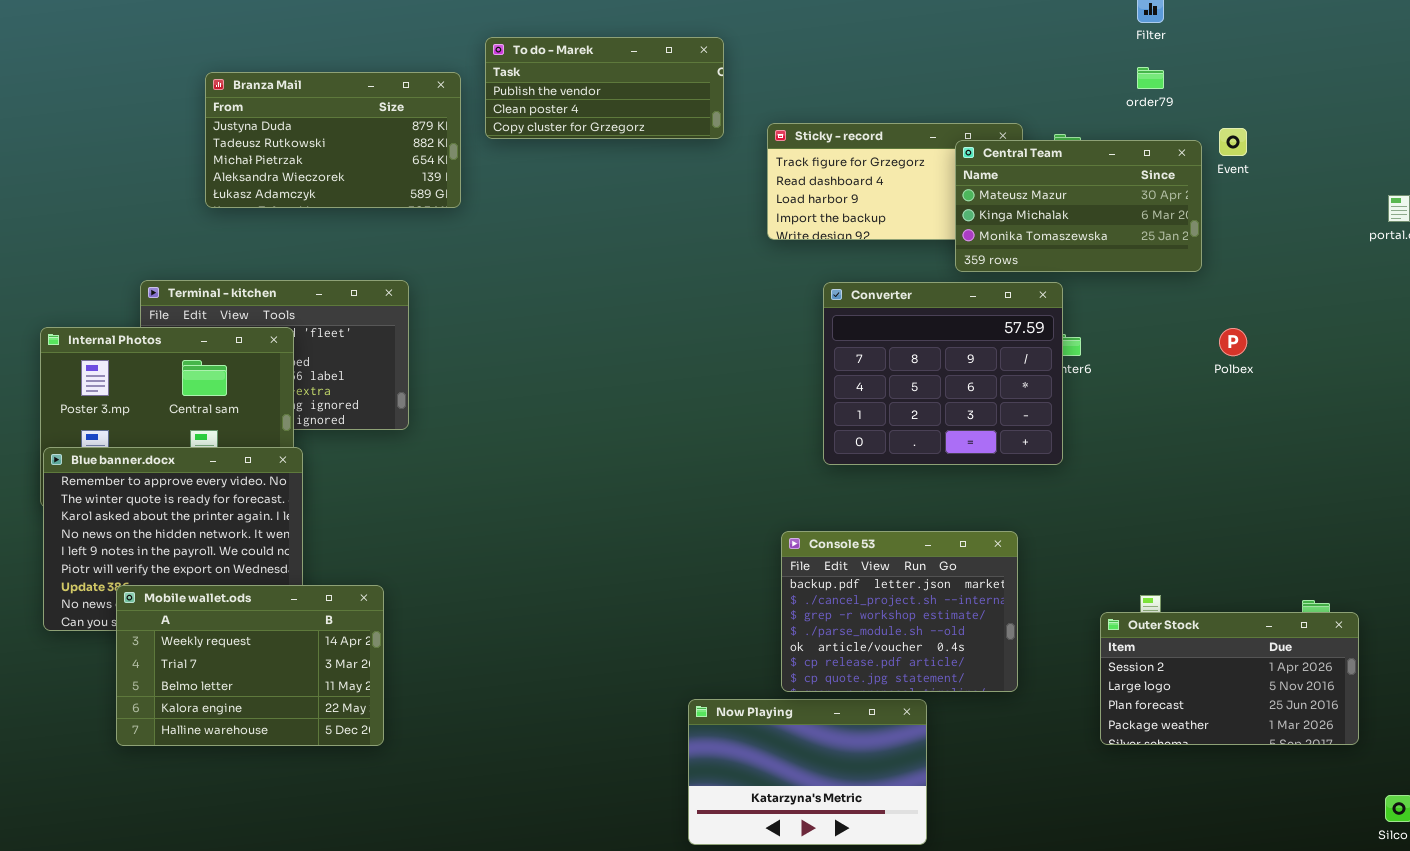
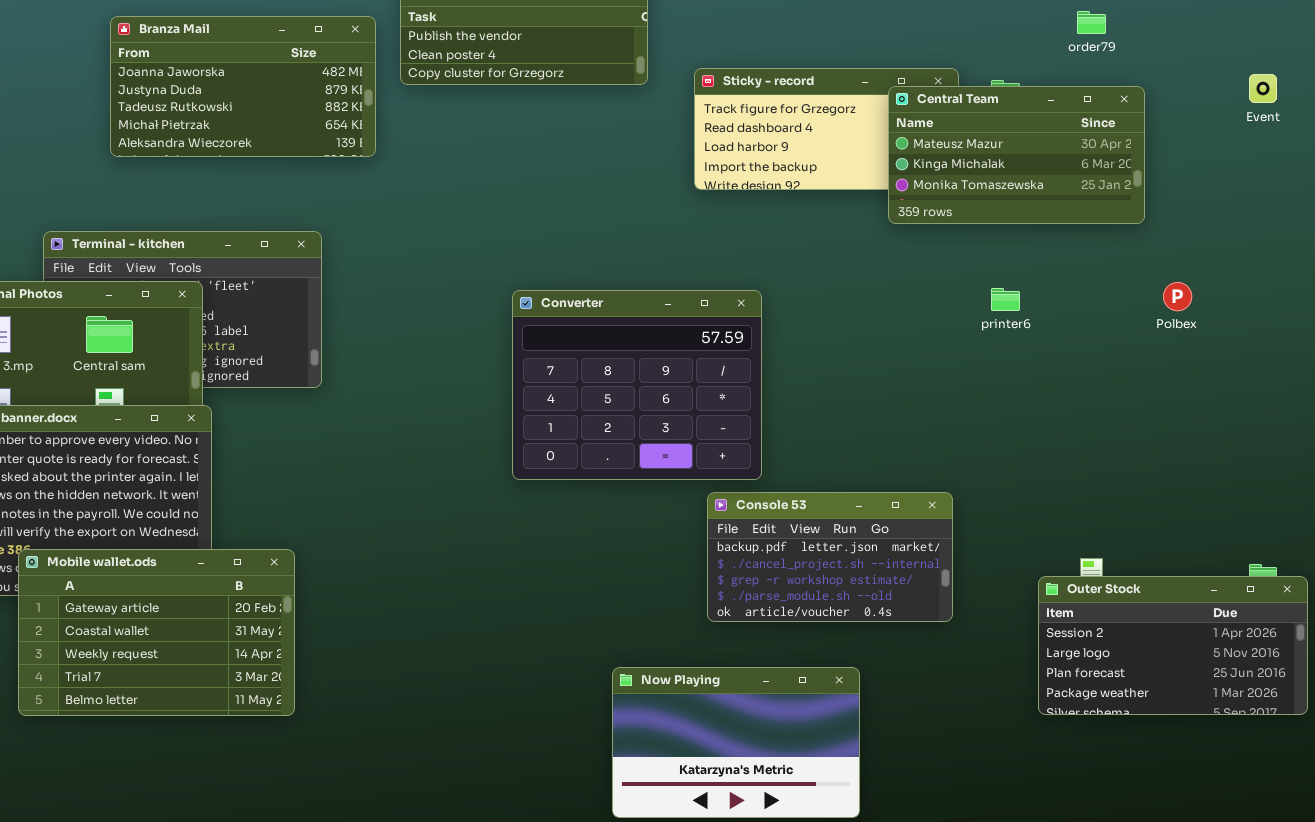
Branza Mail: [205,72,461,208] -> [110,16,376,157], scrolled up 1 row
Event: [1219,128,1247,156] -> [1249,74,1277,103], moved
Converter: [823,282,1063,465] -> [512,290,762,480], moved
Console 53: [781,531,1018,692] -> [707,492,953,622], resized
Mobile wallet.ods: [116,585,384,746] -> [18,549,295,716], scrolled up 2 rows

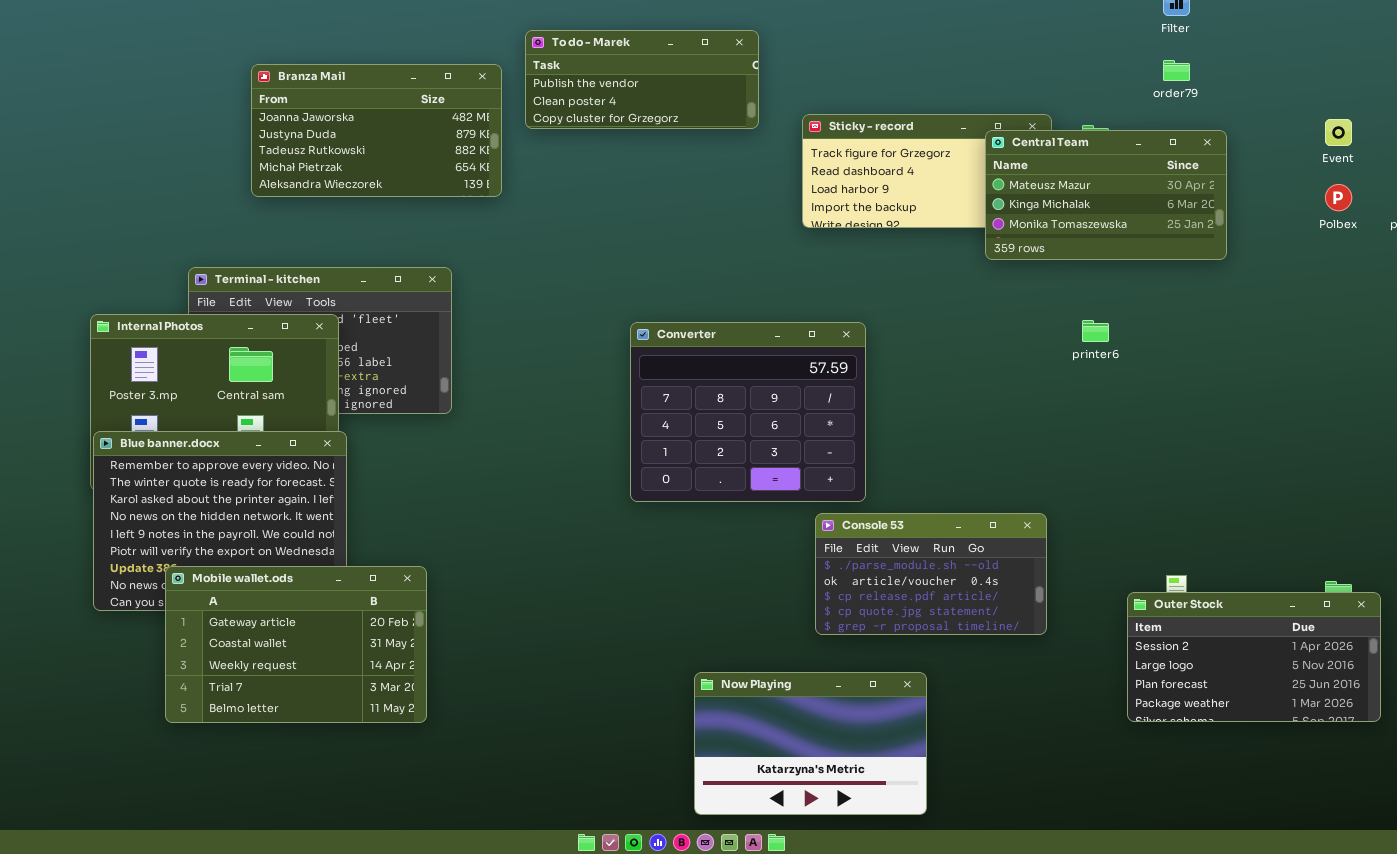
Polbex: [1163,282,1192,311] -> [1325,184,1352,211], moved
Console 53: [707,492,953,622] -> [815,513,1047,635], scrolled down 3 rows
Now Playing: [612,667,860,818] -> [694,672,927,815], moved

